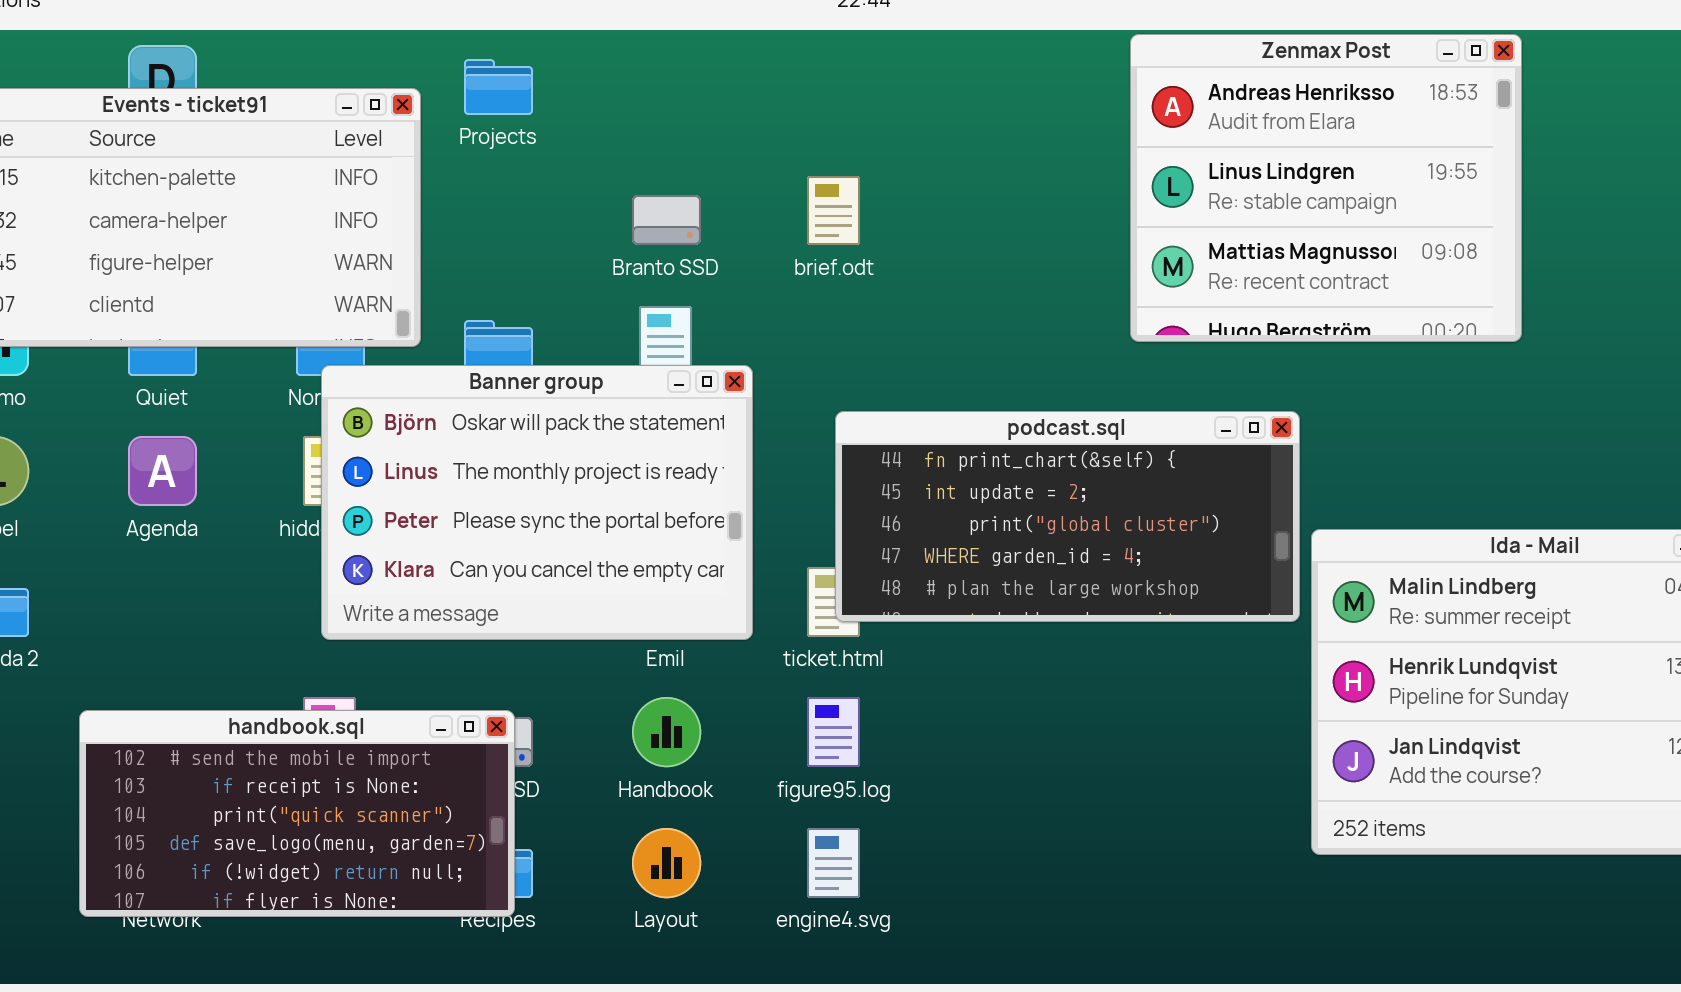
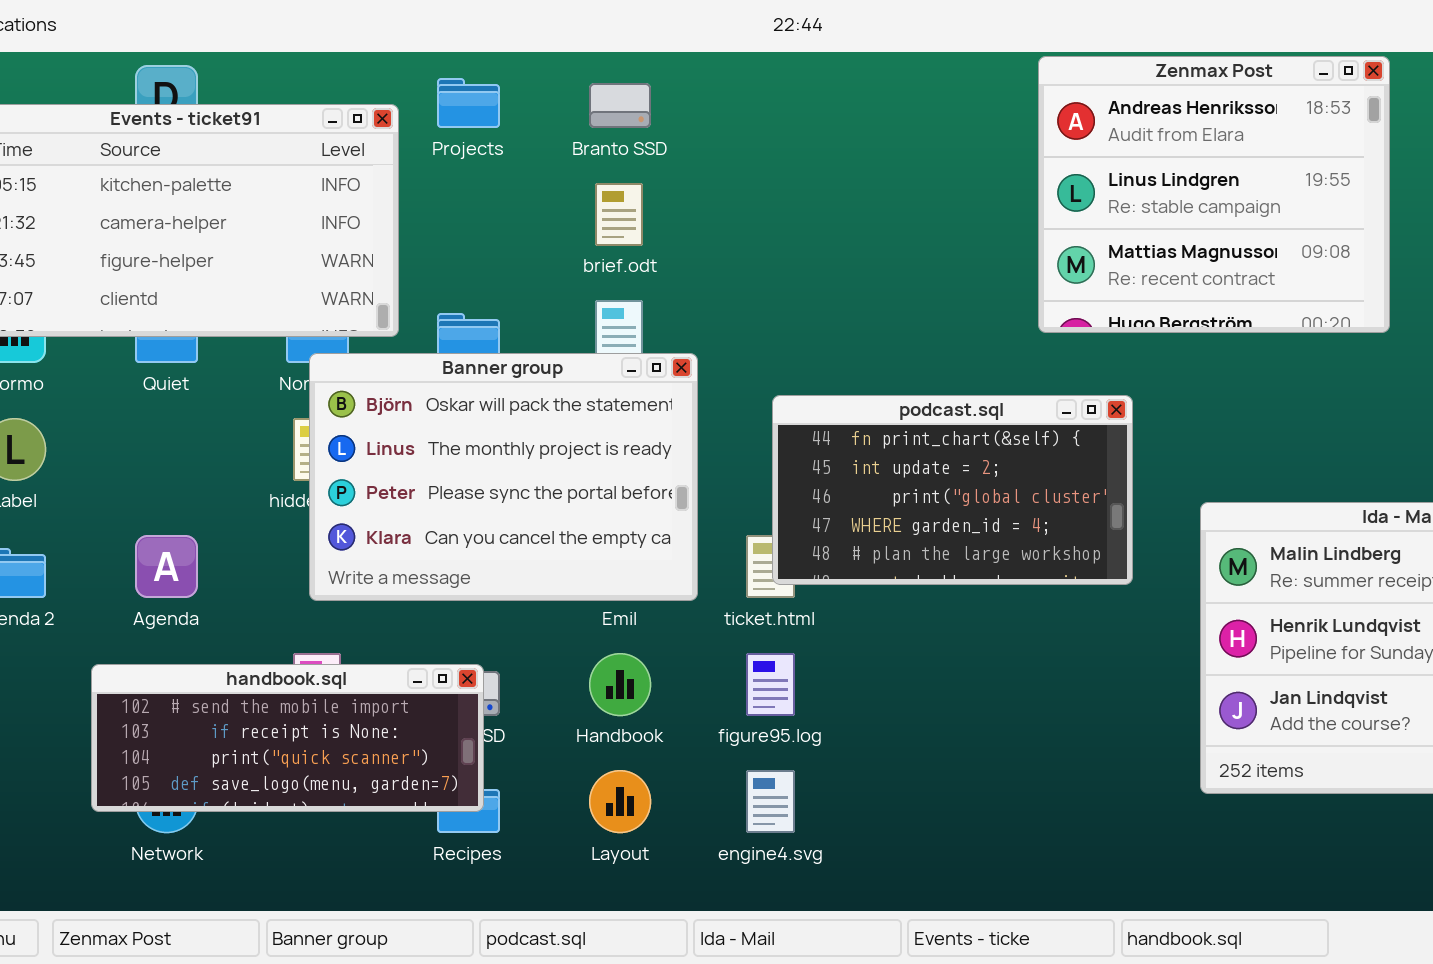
brief.odt: [807,176,860,245] -> [595,183,643,246], moved
Branto SSD: [632,195,701,245] -> [589,83,651,128], moved
podcast.sql: [835,411,1300,622] -> [772,395,1133,585], resized
Agenda: [128,436,197,506] -> [135,535,198,598], moved
handbook.sql: [79,710,515,917] -> [91,664,484,812], resized

